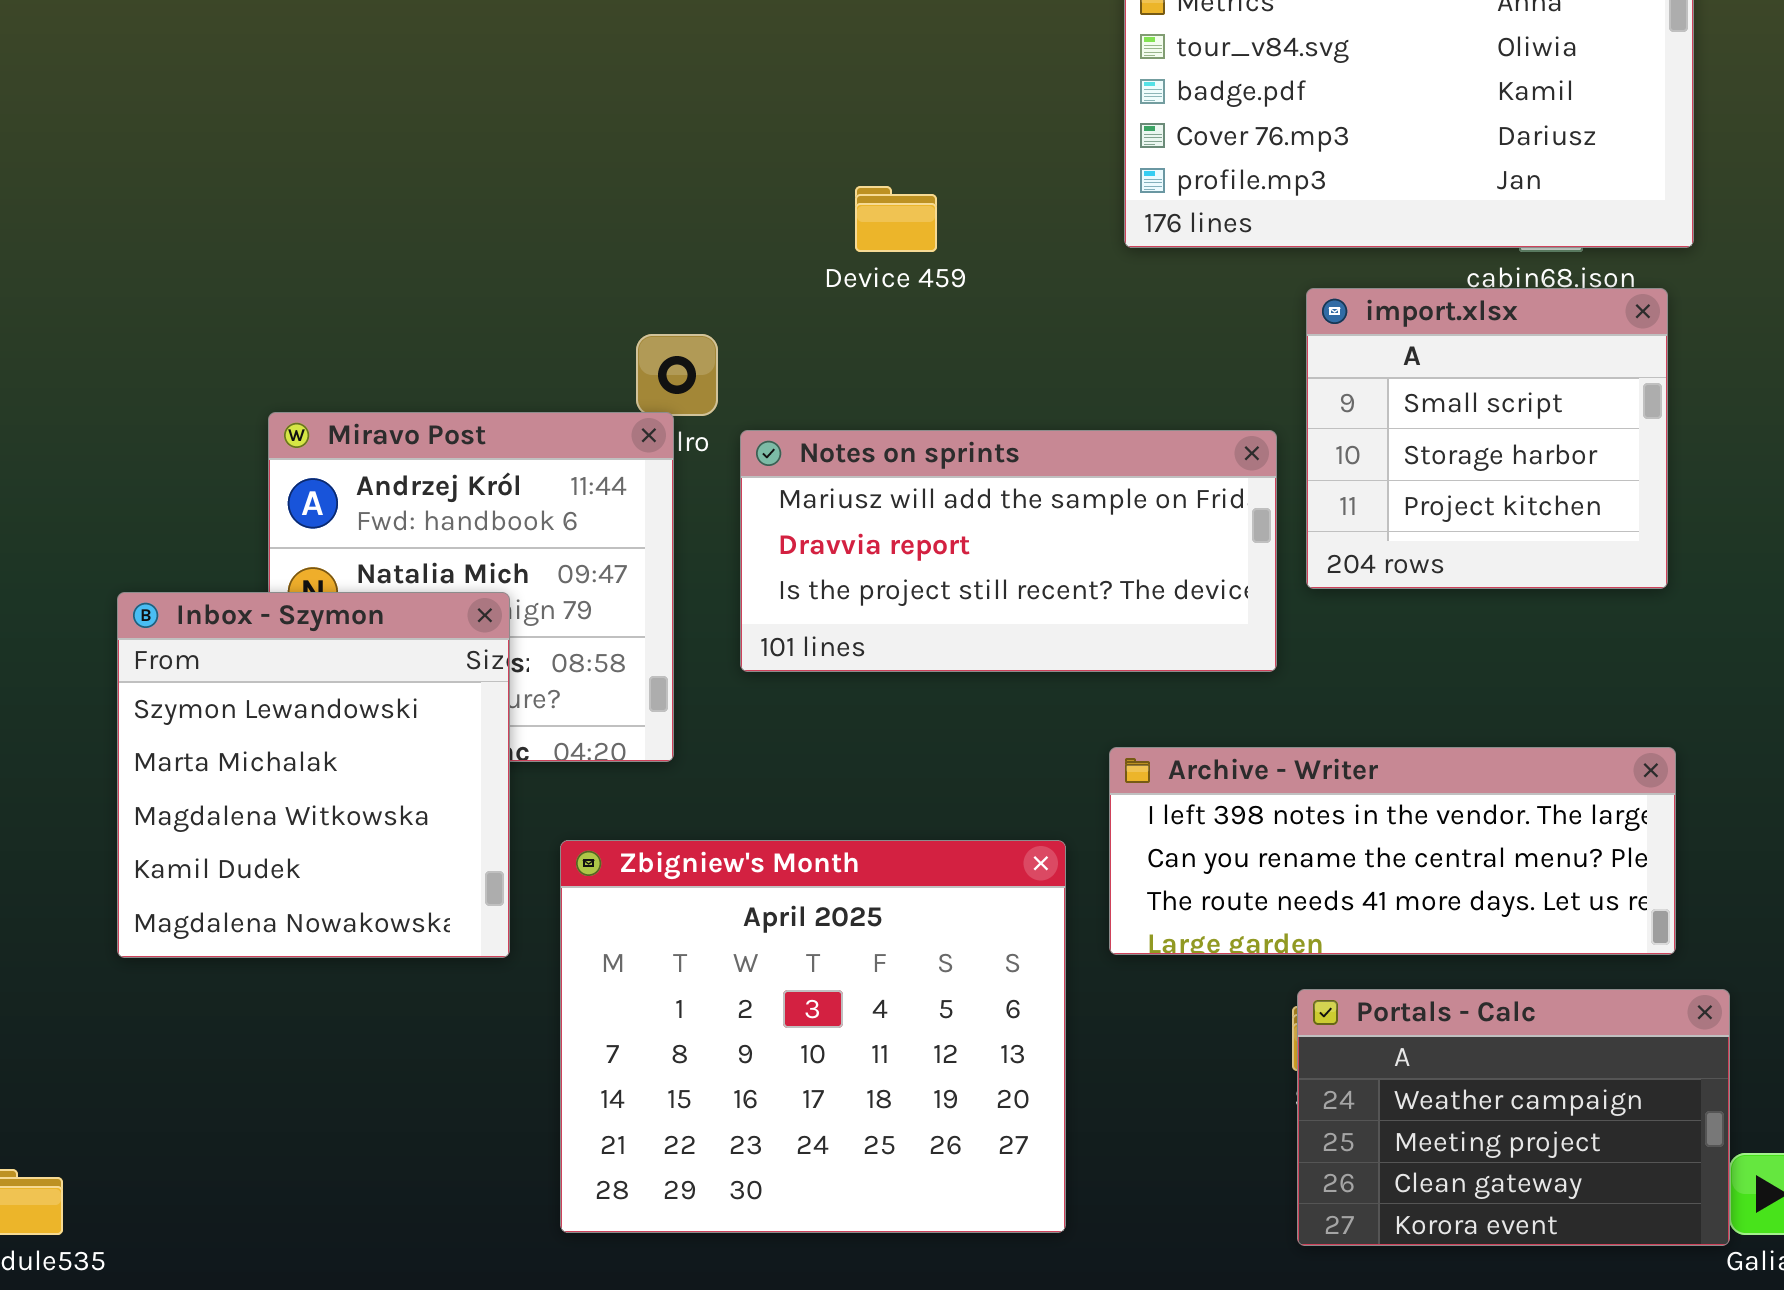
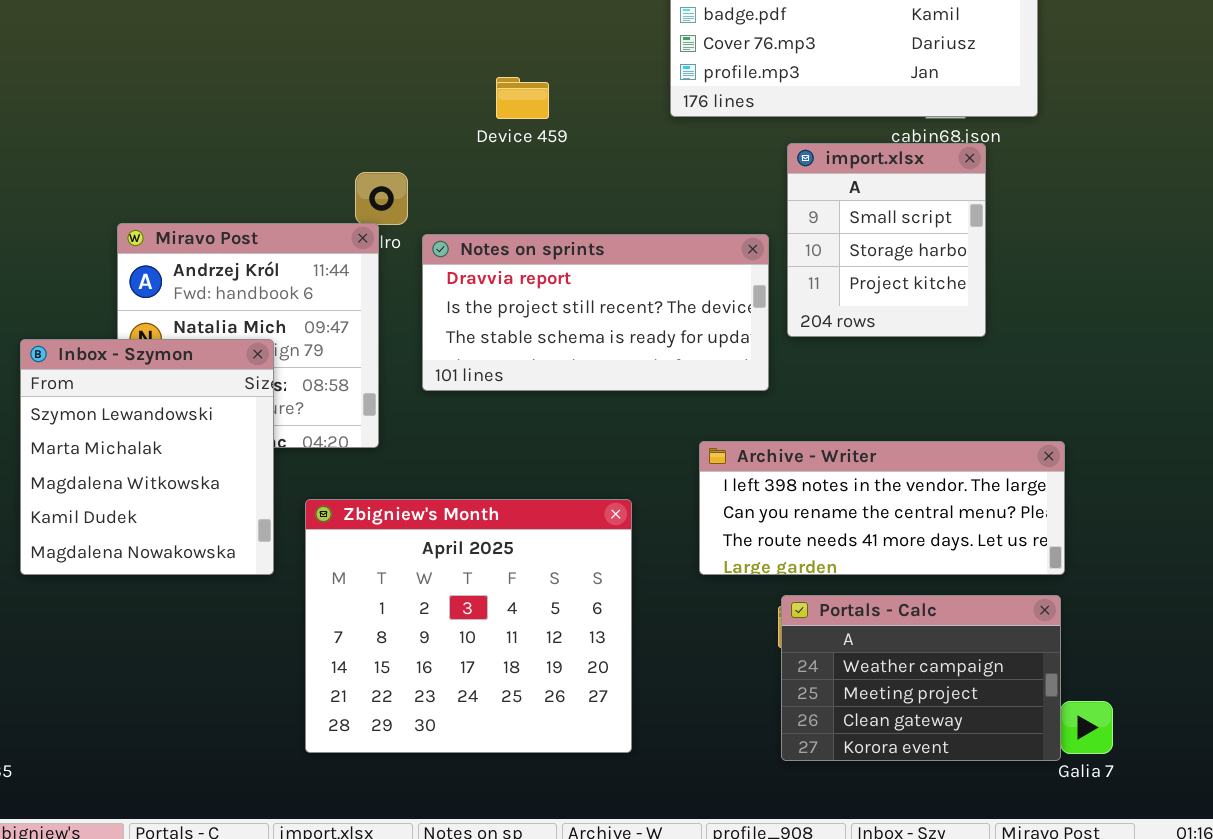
import.xlsx: [1306,288,1668,589] -> [787,143,986,337], resized
Notes on sprints: [740,430,1277,672] -> [422,234,769,391], scrolled down 1 row
Archive - Writer: [1109,747,1676,955] -> [699,441,1065,575], moved

